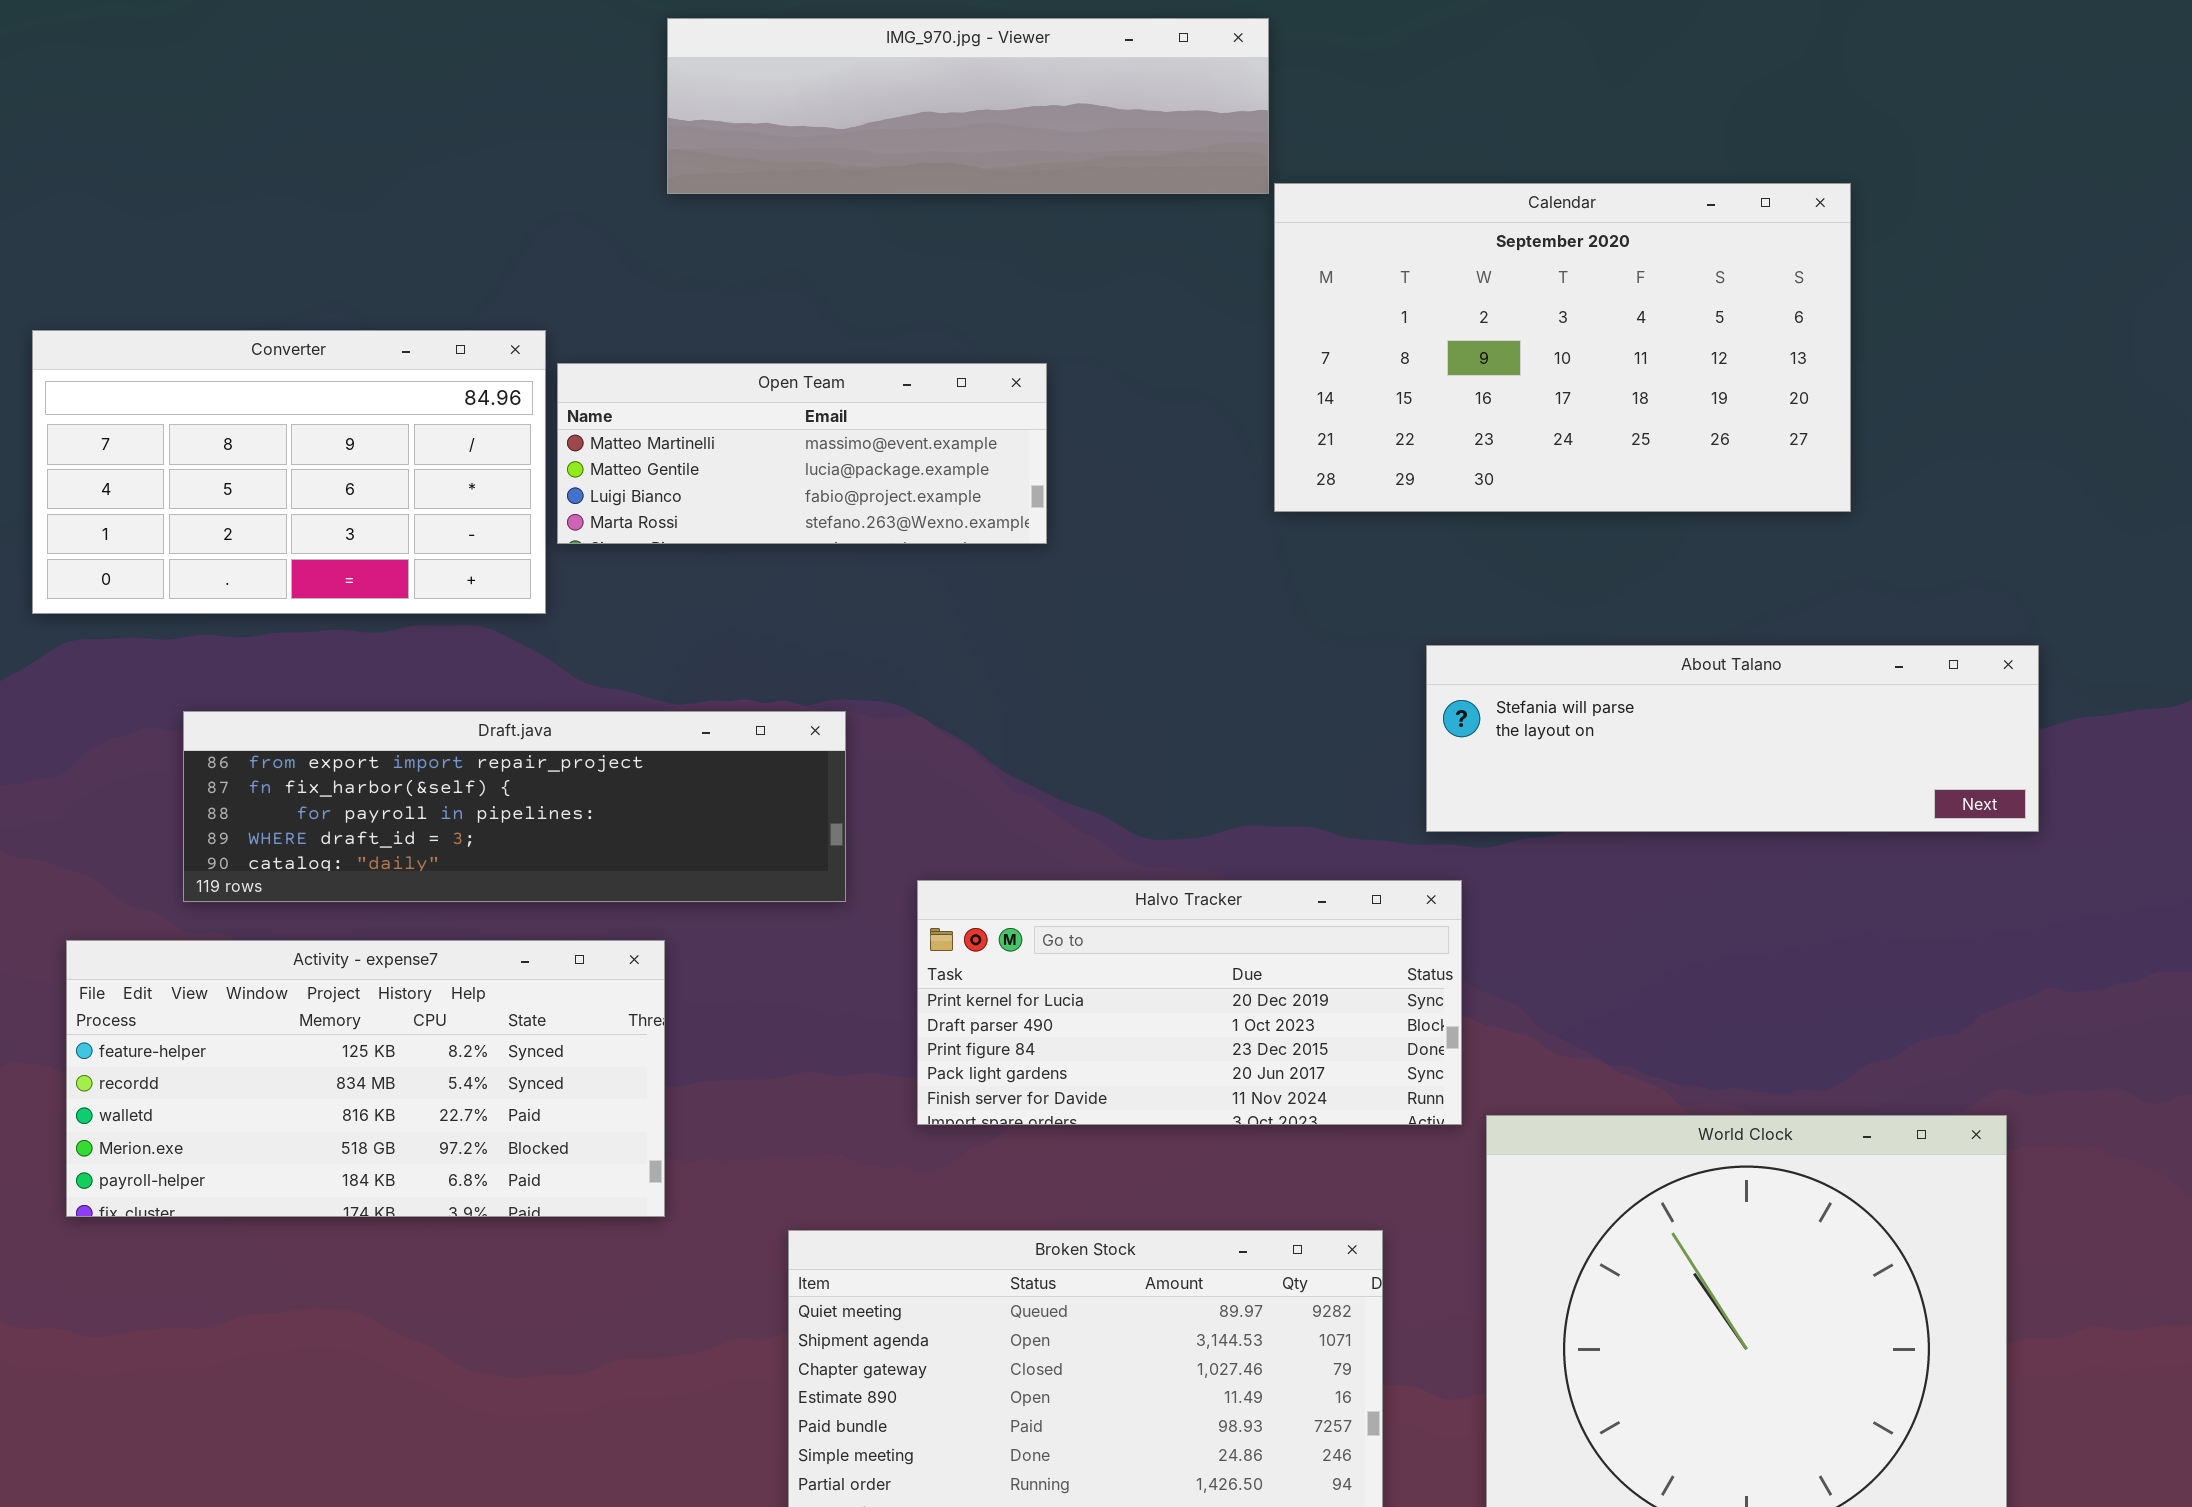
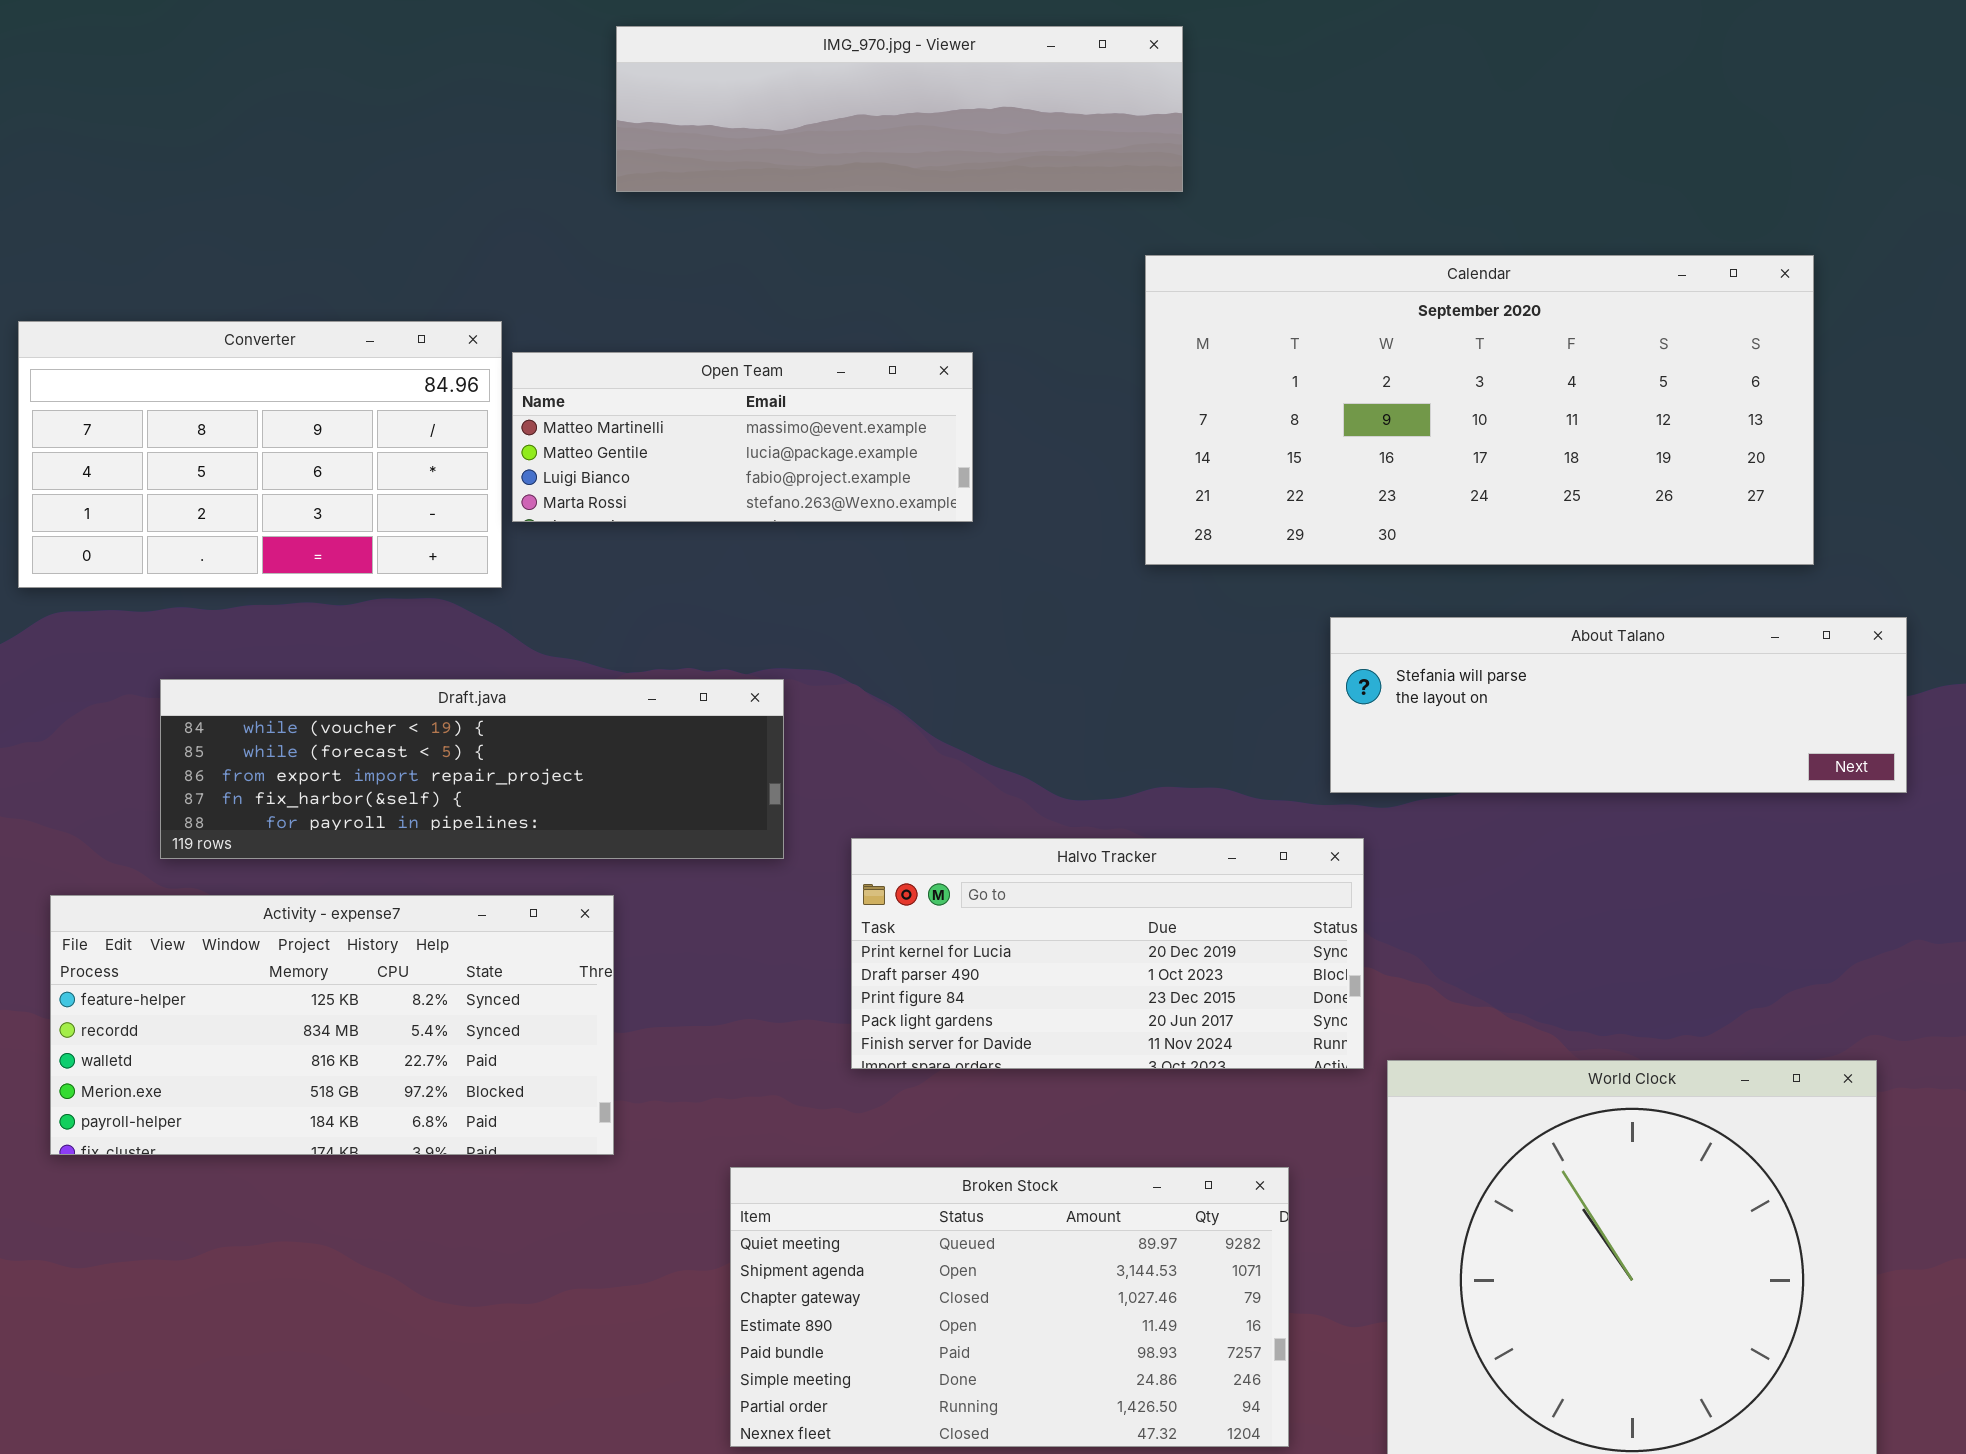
Calendar: [1274,183,1851,512] -> [1145,255,1814,565], moved, resized
Draft.java: [183,711,846,902] -> [160,679,784,859], scrolled up 2 rows

